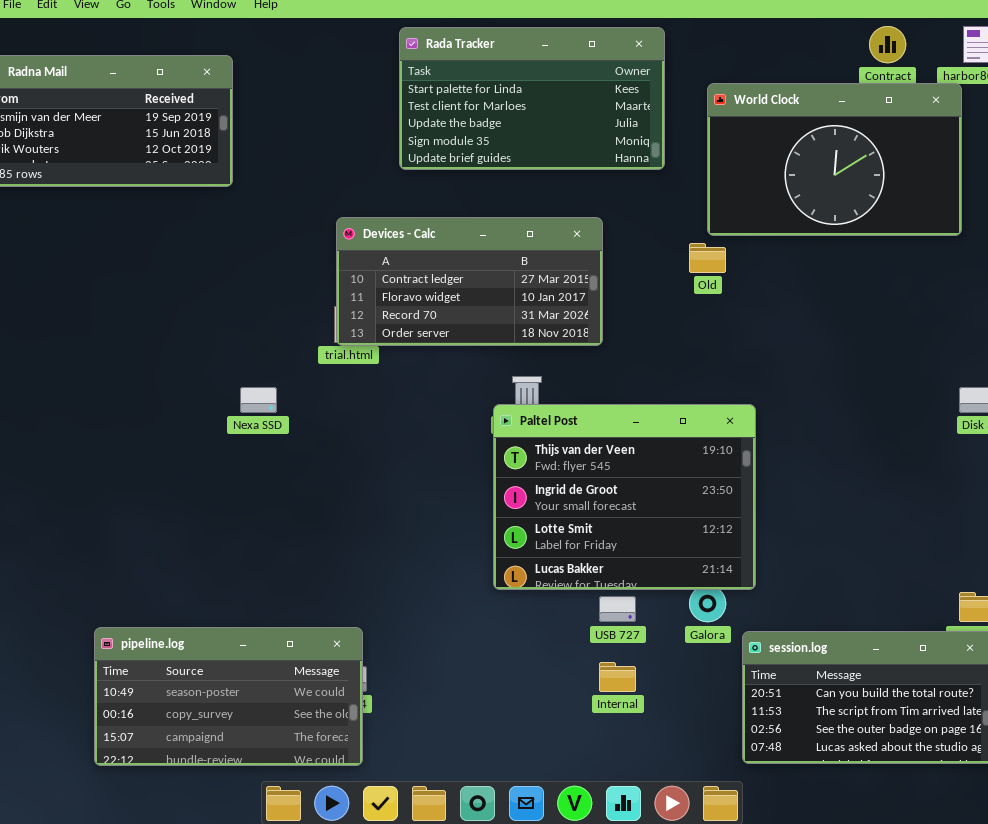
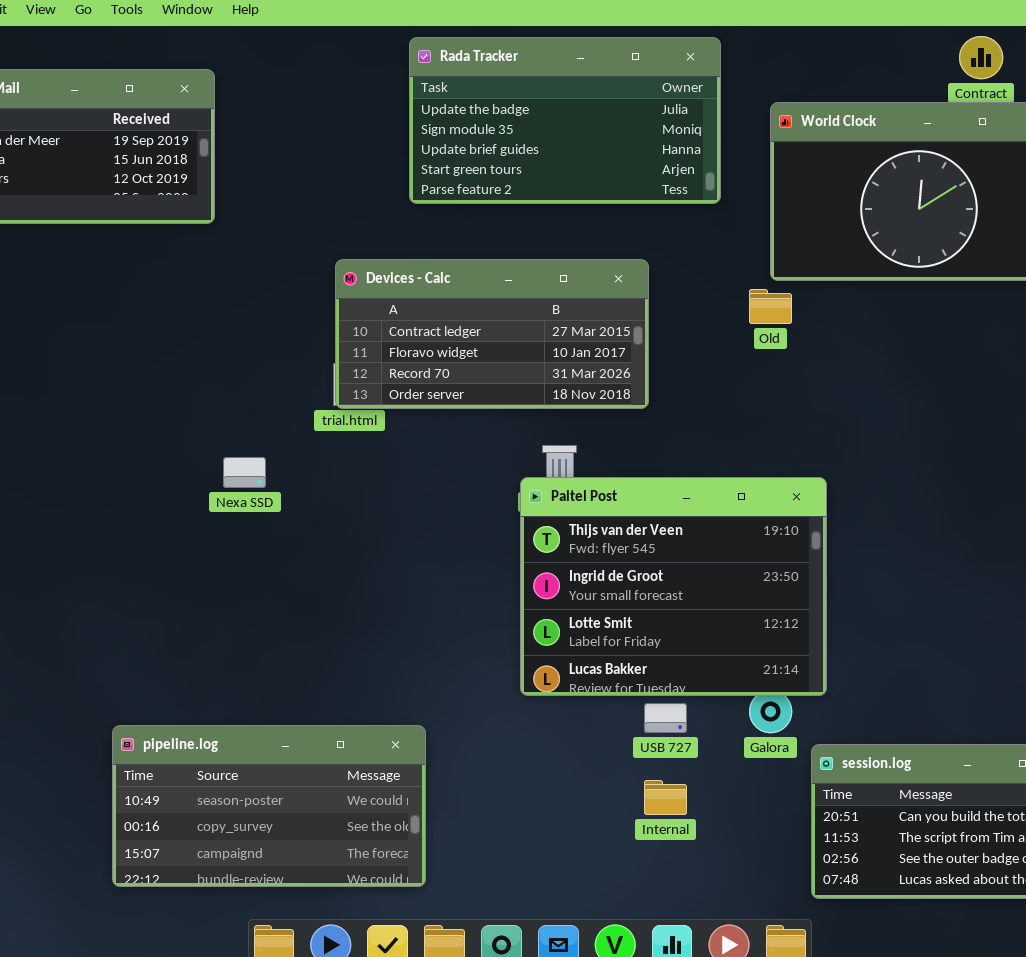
Rada Tracker: [399,27,665,170] -> [409,37,721,204], scrolled down 2 rows
pipeline.log: [94,627,363,766] -> [112,725,426,887], moved

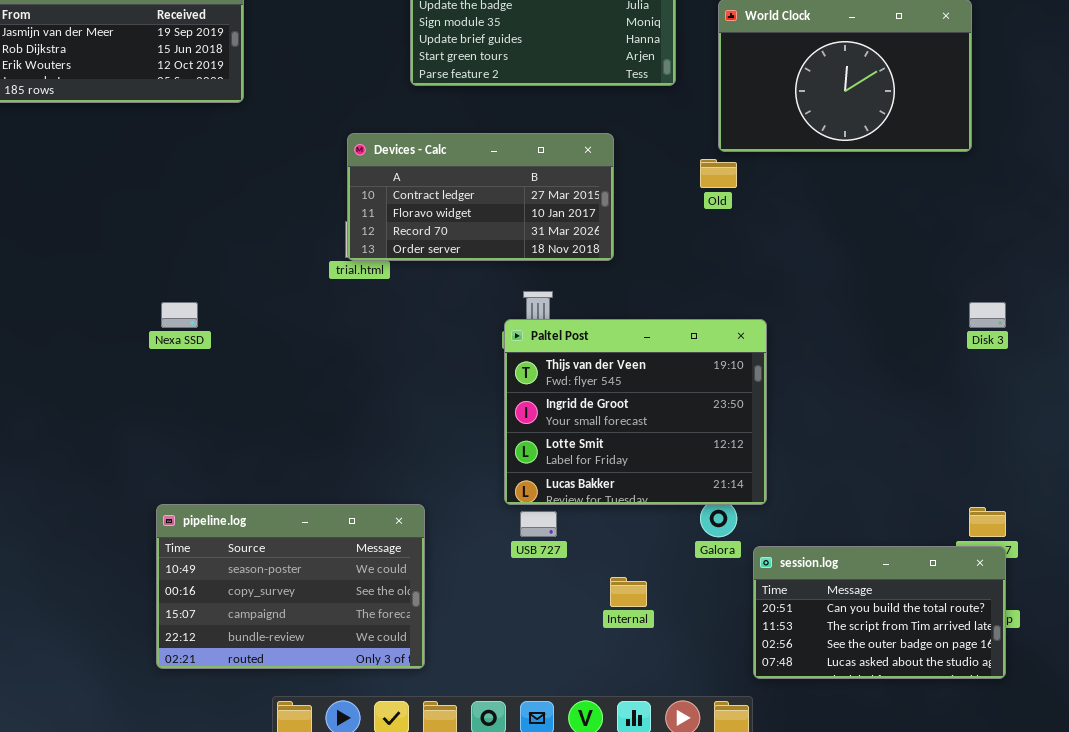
Nexa SSD: [223,457,266,488] -> [161,302,198,328], moved
USB 727: [644,703,687,733] -> [520,511,557,537], moved
pipeline.log: [112,725,426,887] -> [156,504,425,669], resized

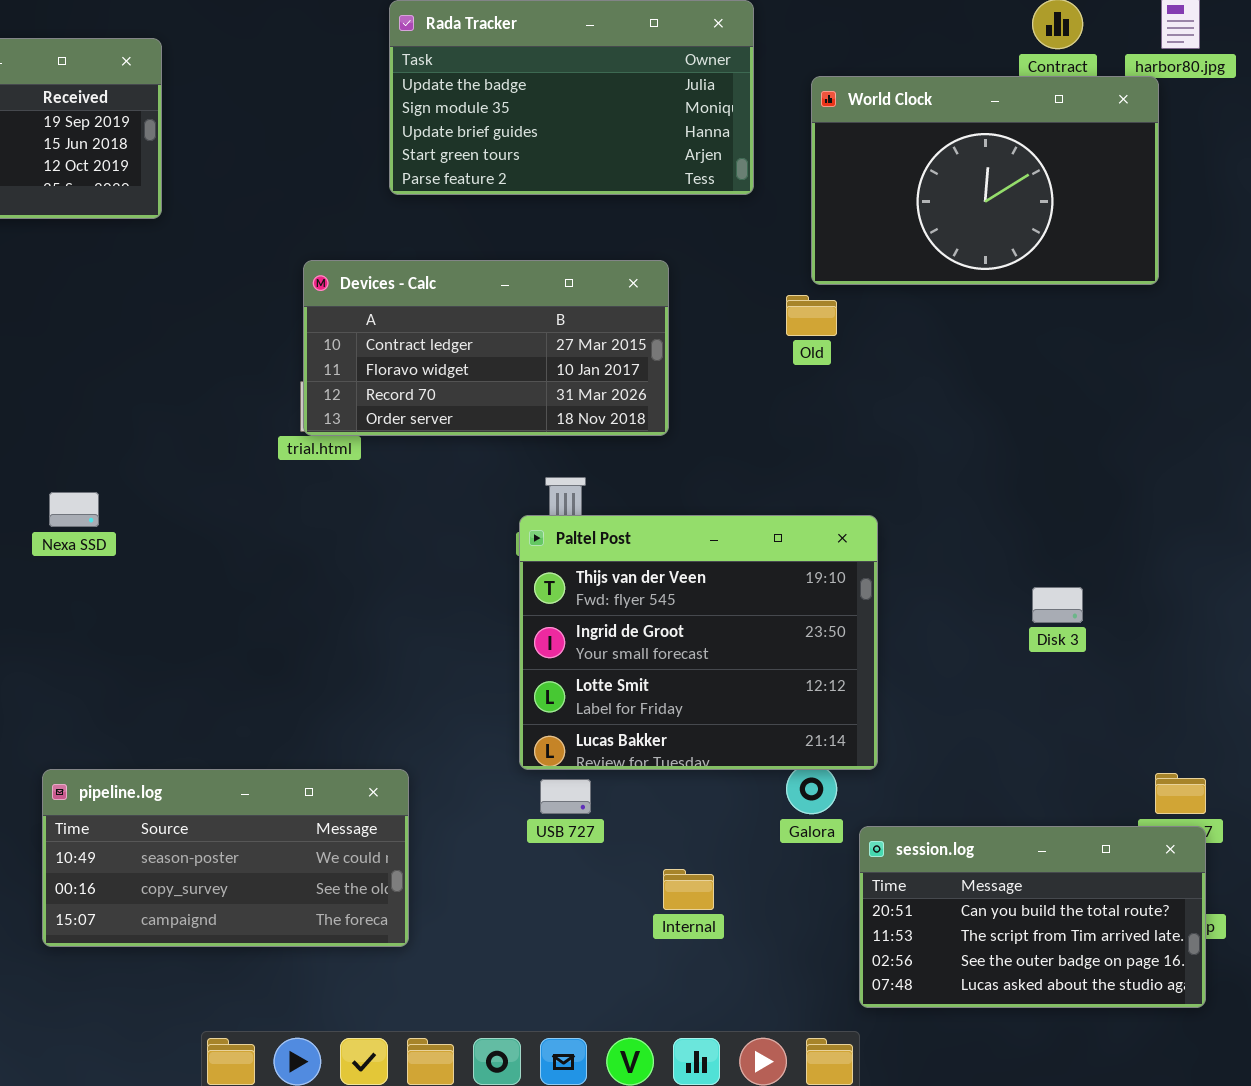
Disk 3: [969,302,1006,328] -> [1032,587,1083,623], moved
pipeline.log: [156,504,425,669] -> [42,769,409,947], resized

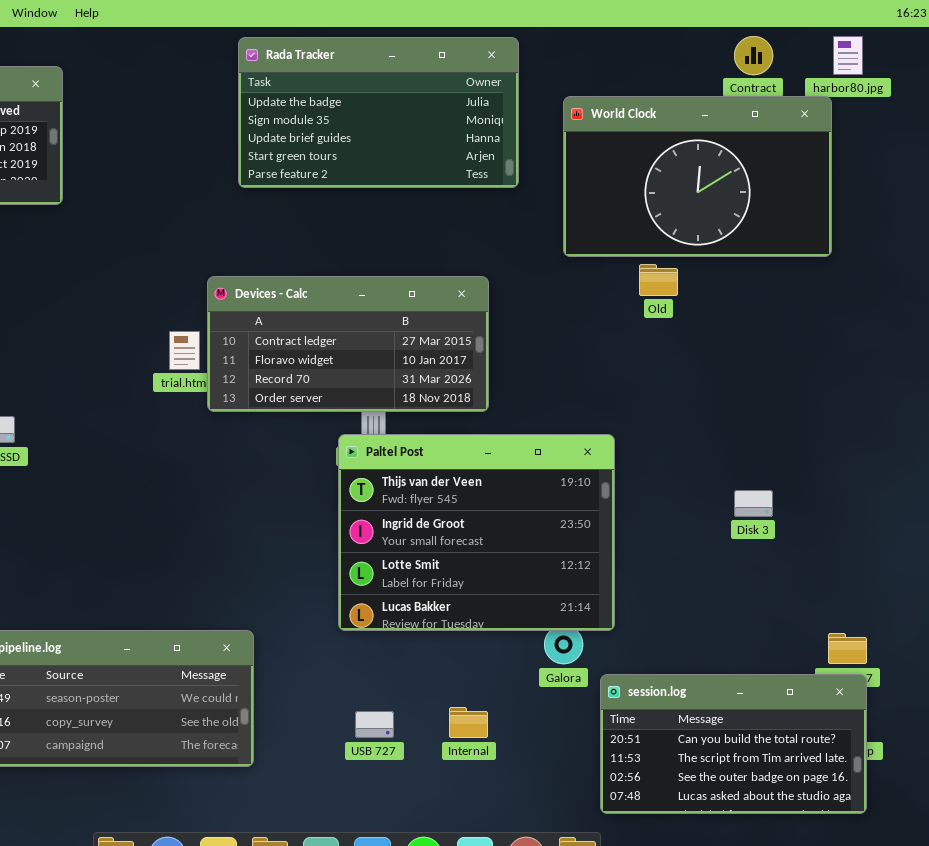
Devices - Calc: [303,260,669,436] -> [207,276,489,412], moved
Old: [786,295,837,336] -> [639,264,678,296], moved
USB 727: [540,779,591,814] -> [355,711,394,738], moved

